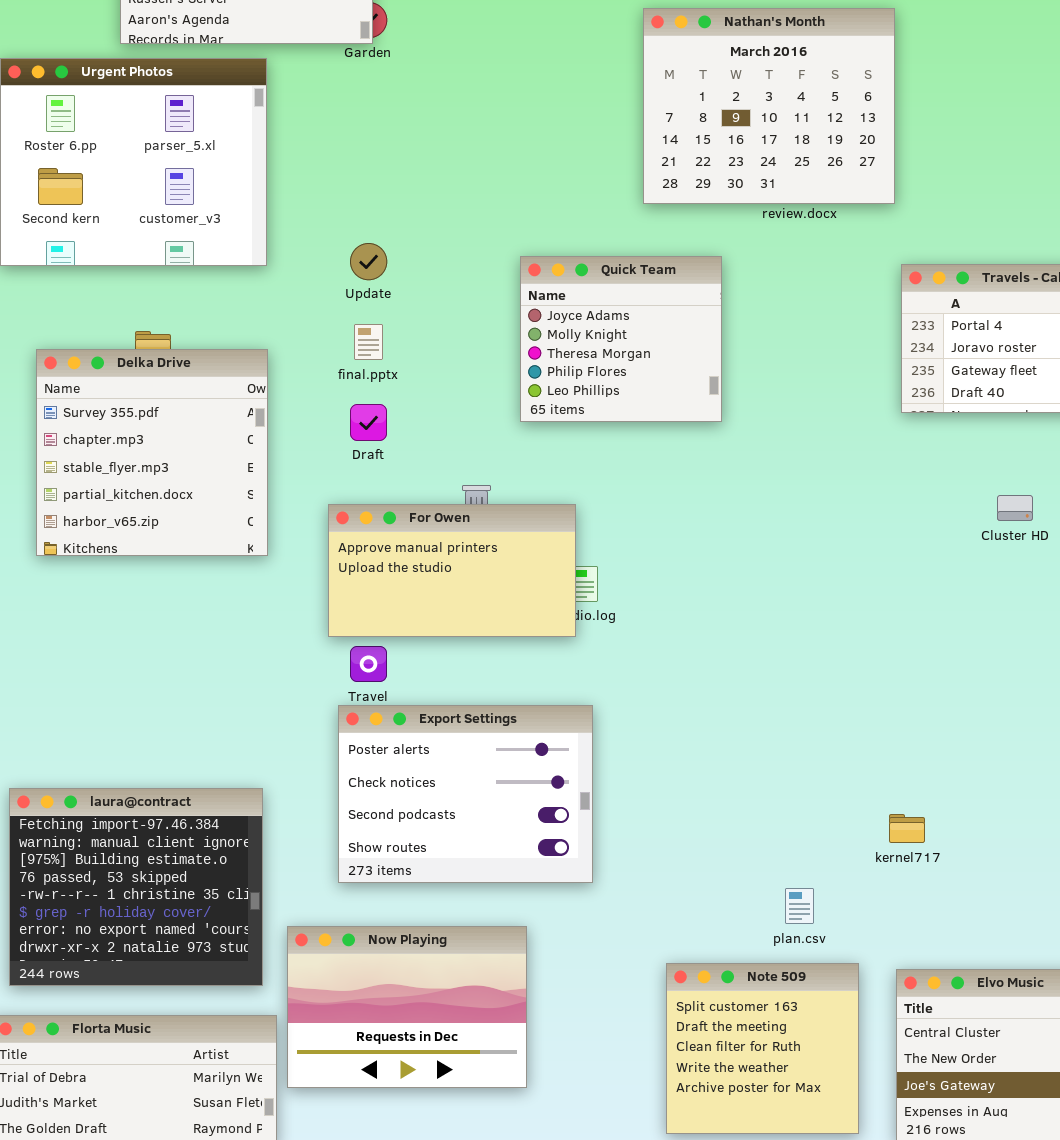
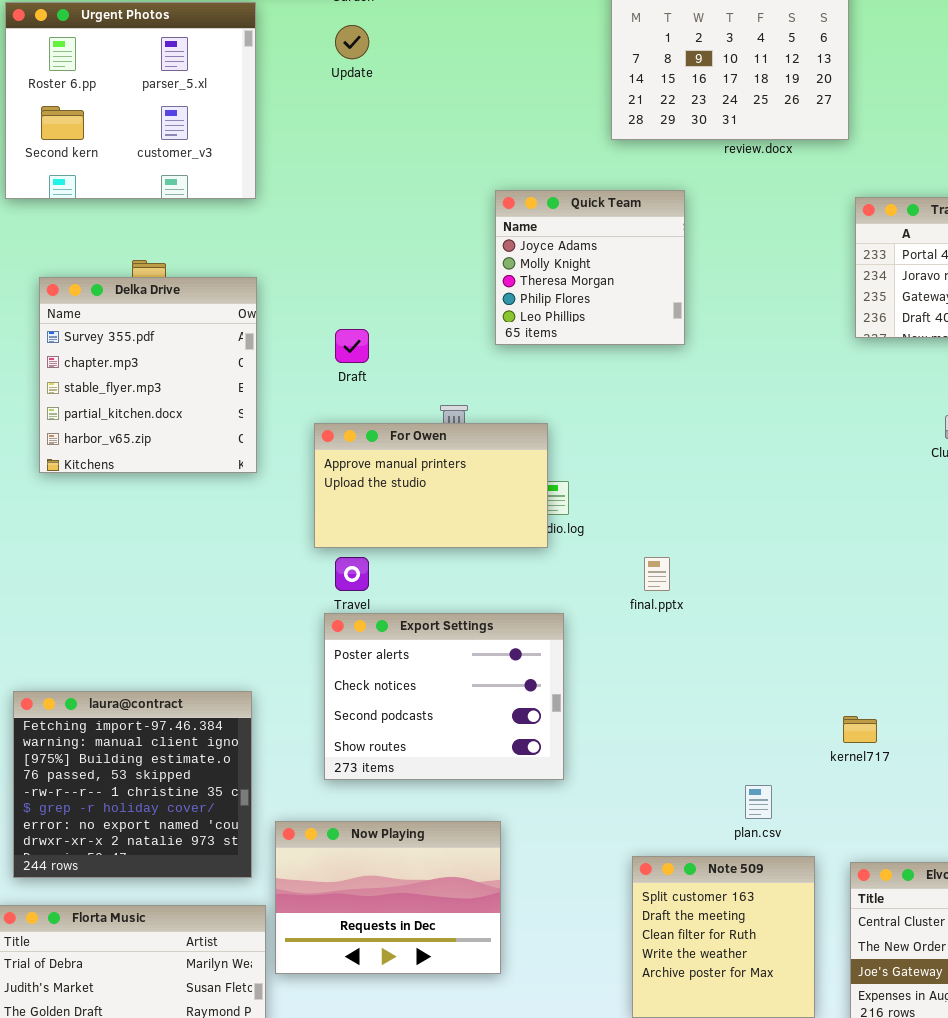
Update: [350,243,387,280] -> [335,25,369,59], moved
final.pptx: [354,324,383,360] -> [644,557,670,591], moved

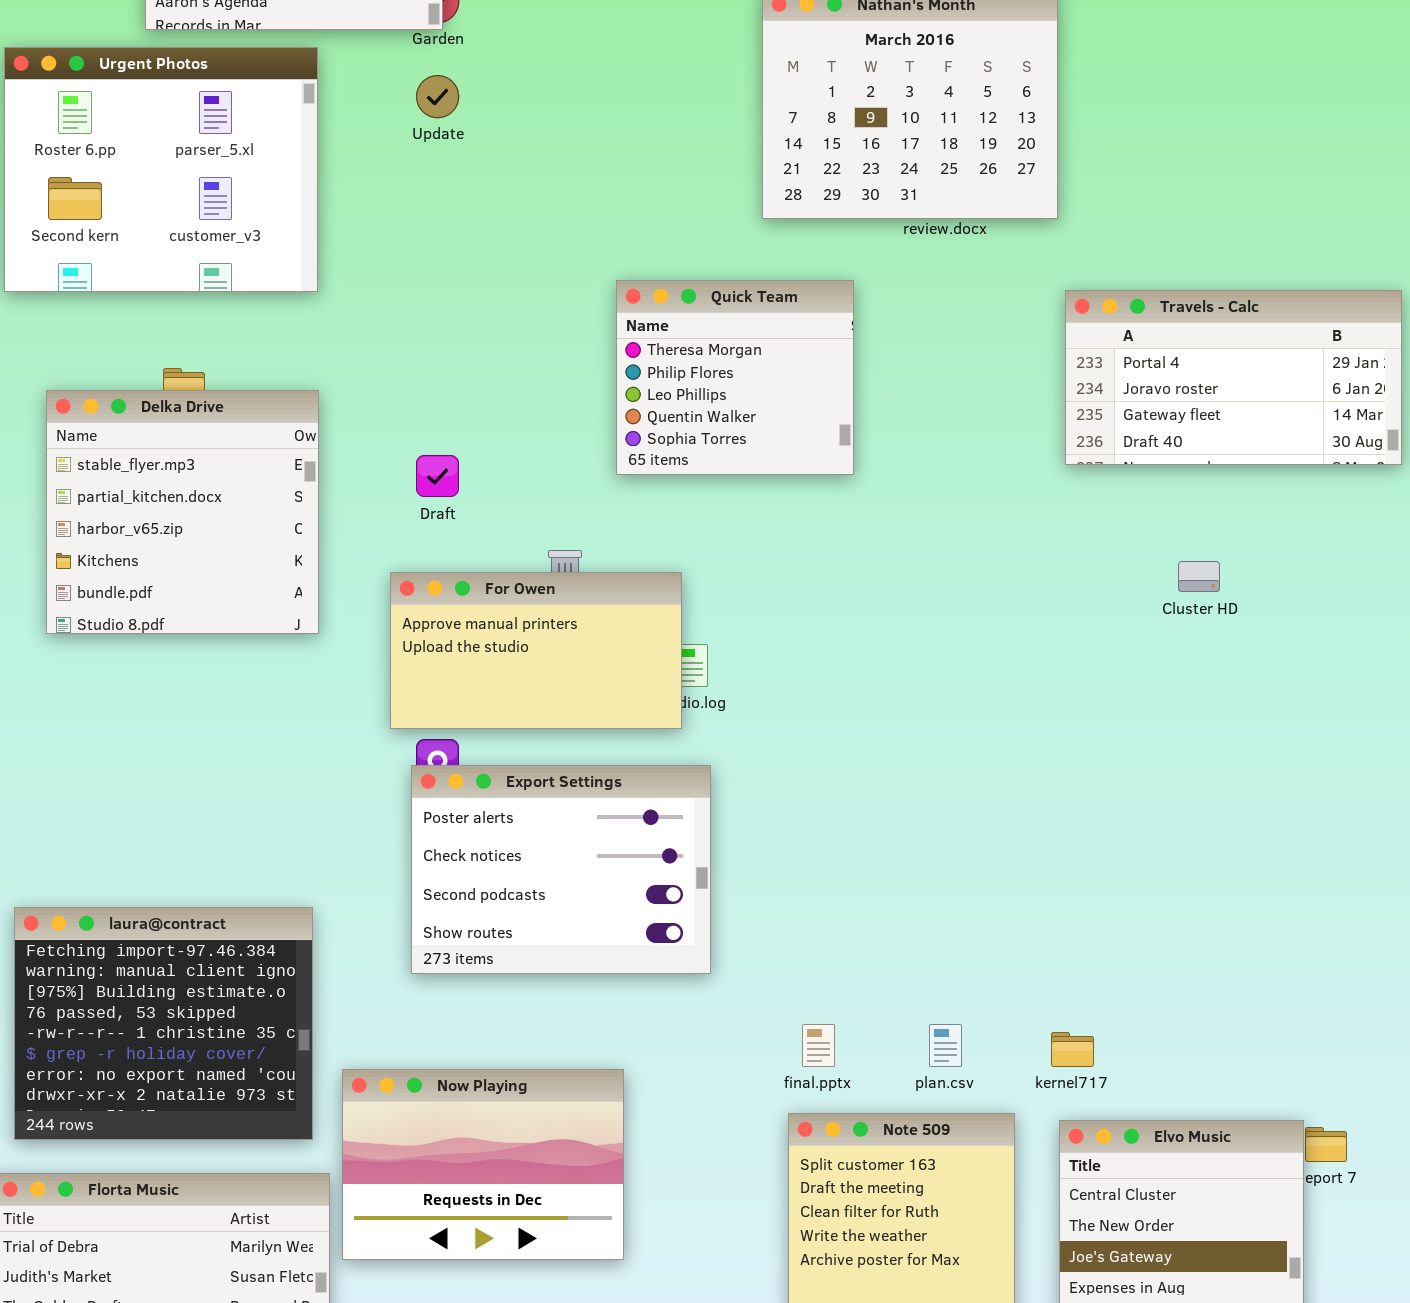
Quick Team: [495,190,685,345] -> [616,280,854,475], scrolled down 2 rows
Delka Drive: [39,277,257,473] -> [46,390,319,634], scrolled down 2 rows
final.pptx: [644,557,670,591] -> [802,1024,835,1067], moved
Export Settings: [324,613,564,780] -> [411,765,711,974], moved
kernel717: [843,716,877,743] -> [1051,1032,1094,1067], moved

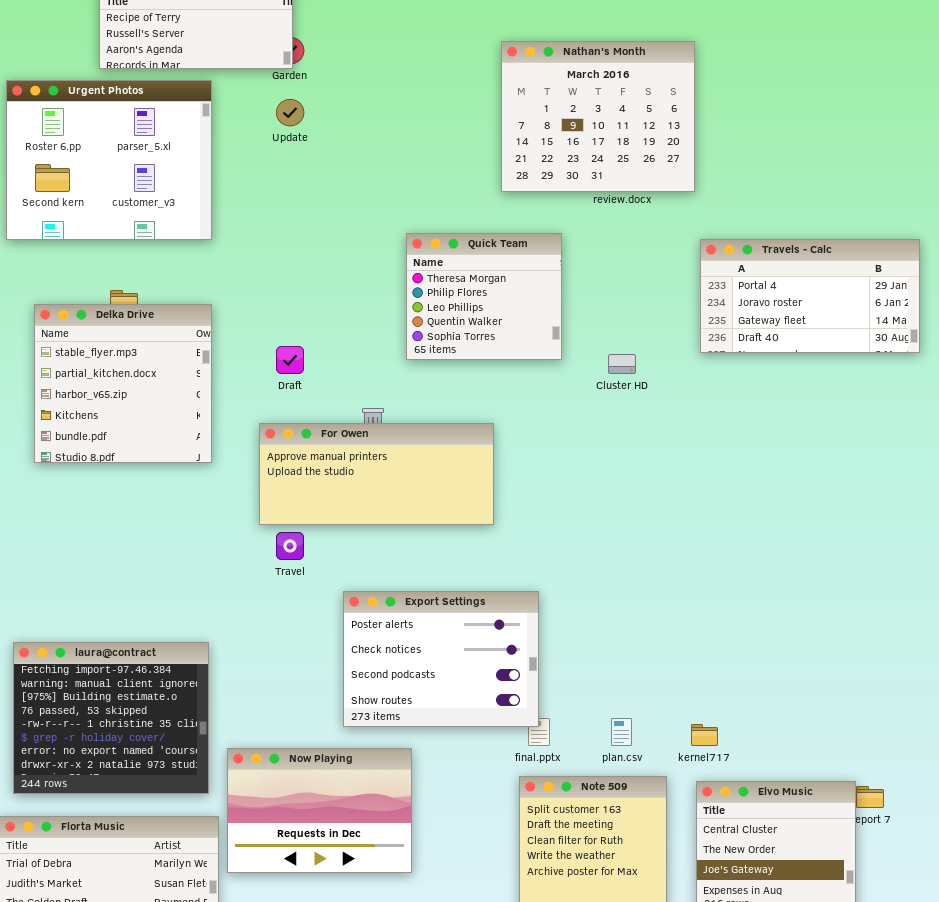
Cluster HD: [1178,561,1220,592] -> [608,354,636,374], moved
For Owen: [390,572,682,729] -> [259,423,494,525], resized
Export Settings: [411,765,711,974] -> [343,591,539,727], moved

